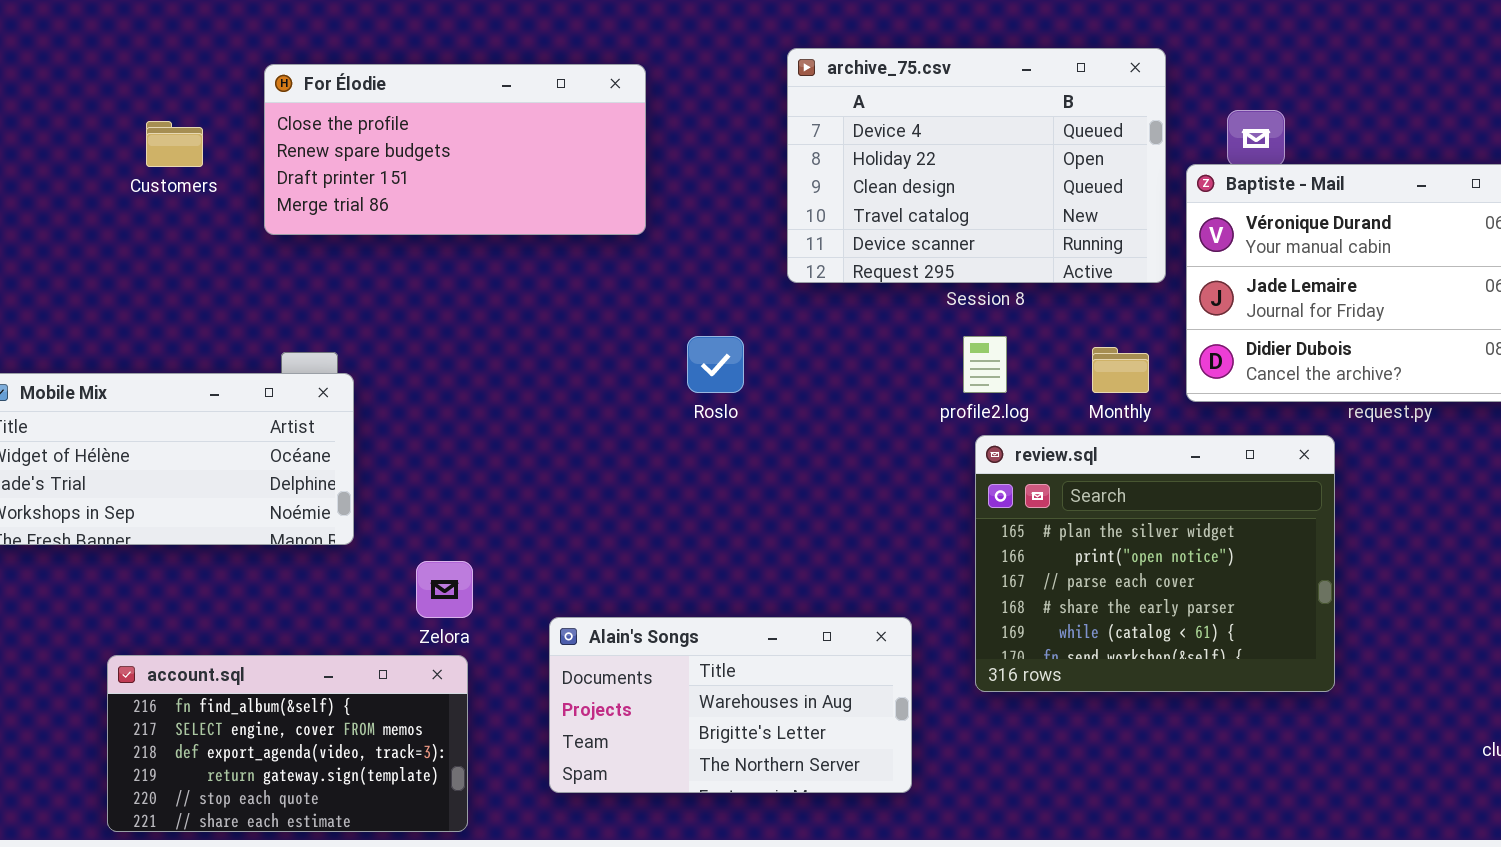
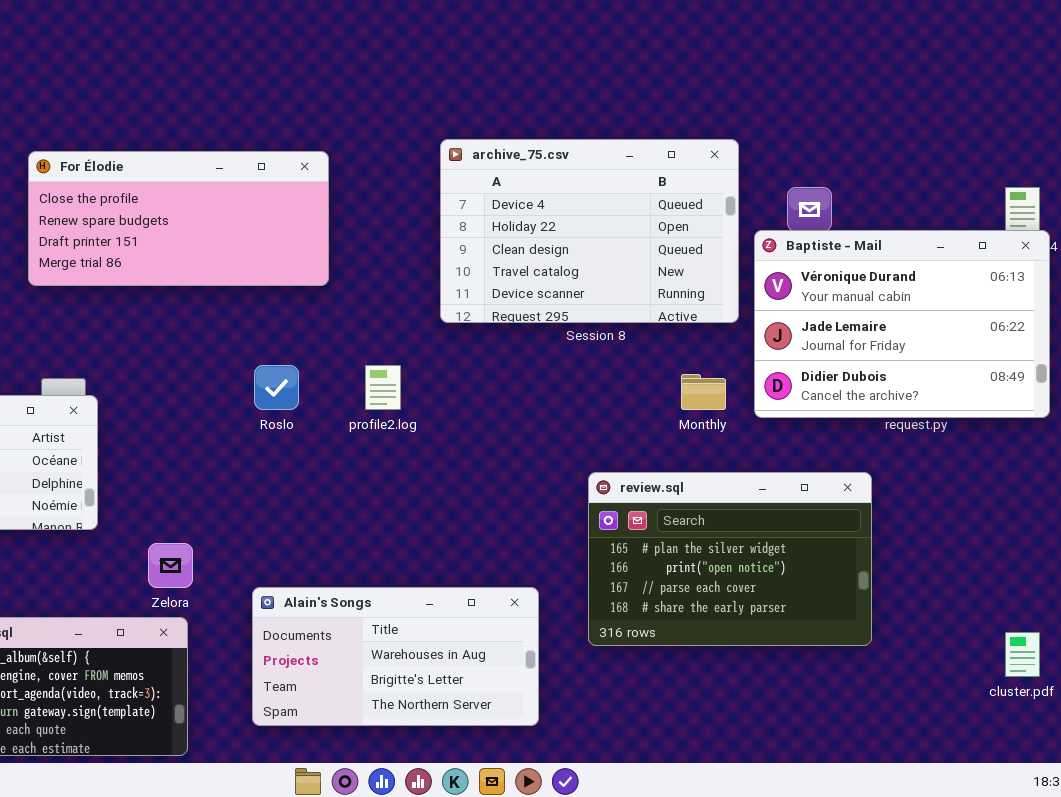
Roslo: [687,336,744,393] -> [254,365,299,410], moved
profile2.log: [963,336,1007,393] -> [365,365,401,410], moved
review.sql: [975,435,1335,692] -> [588,472,872,646], resized

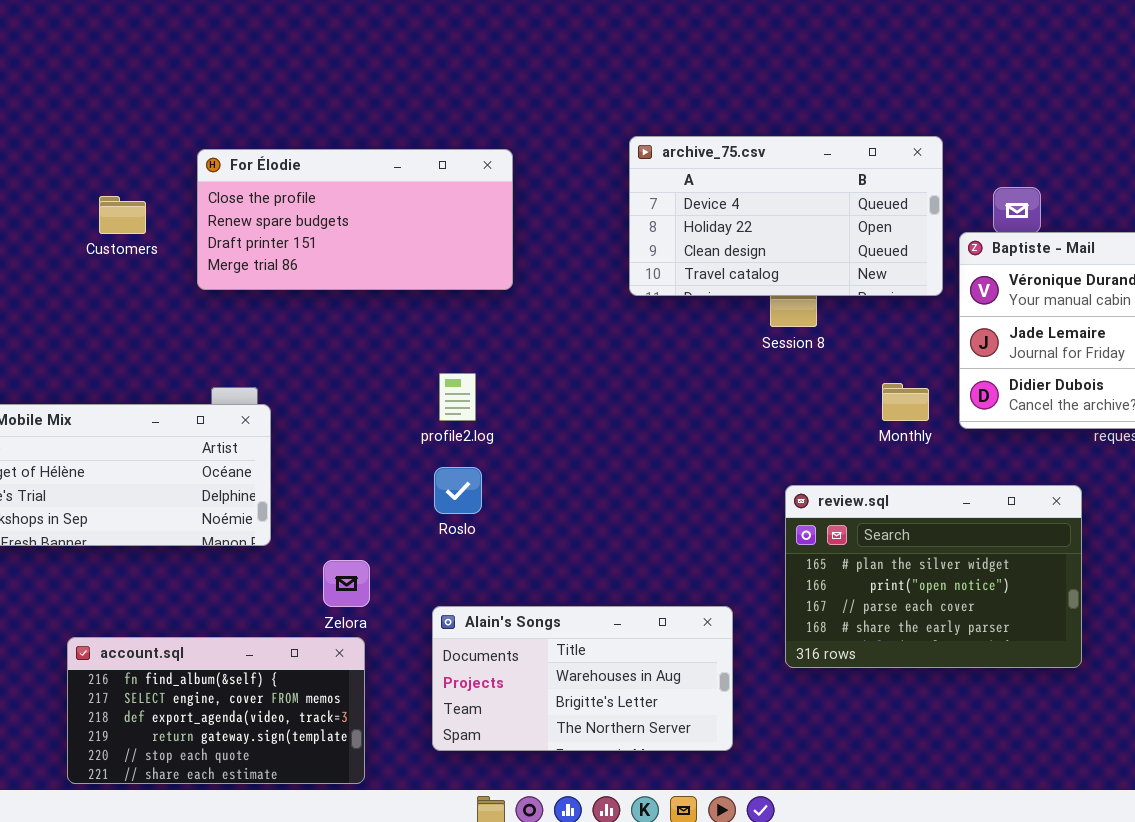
archive_75.csv: [440,139,739,323] -> [629,136,943,296], resized
Roslo: [254,365,299,410] -> [434,467,482,514], moved
profile2.log: [365,365,401,410] -> [439,373,476,421], moved

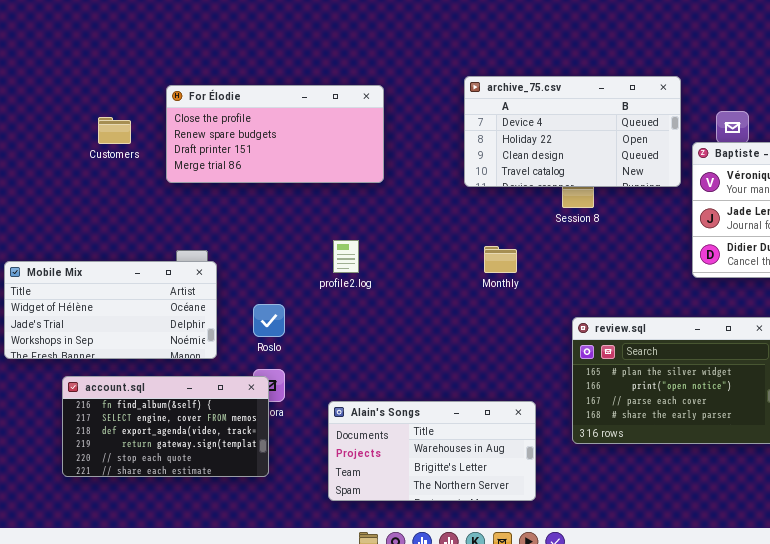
Monthly: [882,383,929,421] -> [484,246,517,273], moved
Roslo: [434,467,482,514] -> [253,304,285,337], moved
account.sql: [67,637,365,784] -> [62,376,269,477], moved

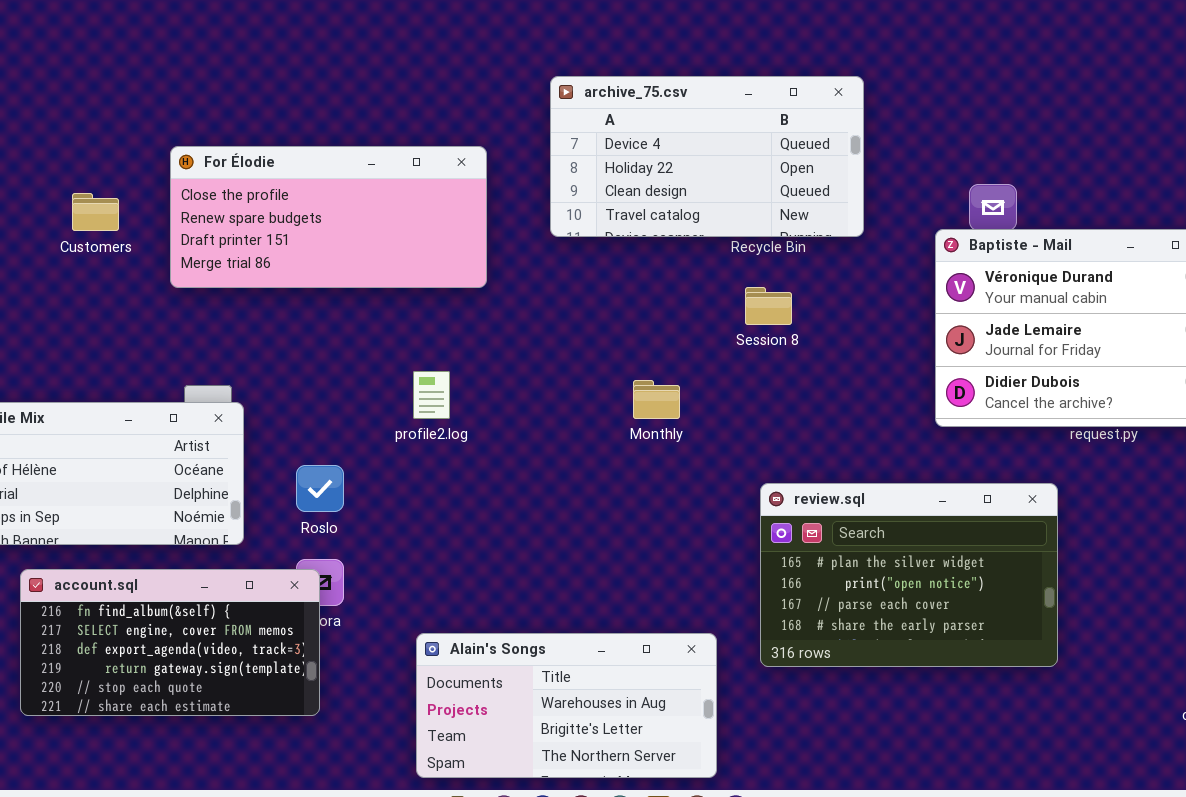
archive_75.csv: [464,76,681,187] -> [550,76,864,237], moved
Alain's Songs: [328,401,536,501] -> [416,633,717,778], moved

